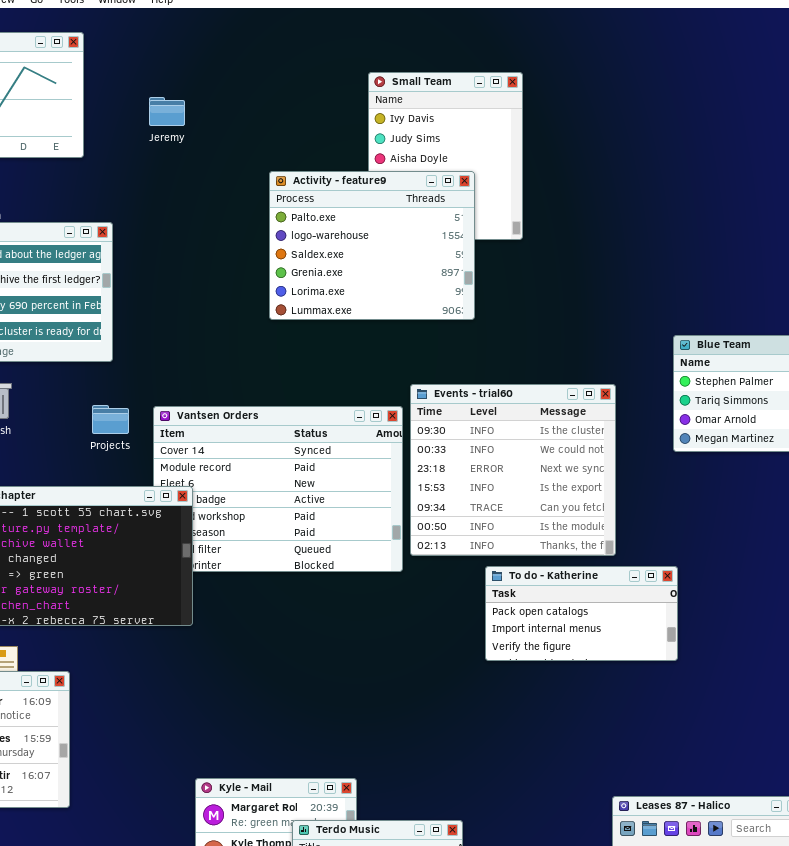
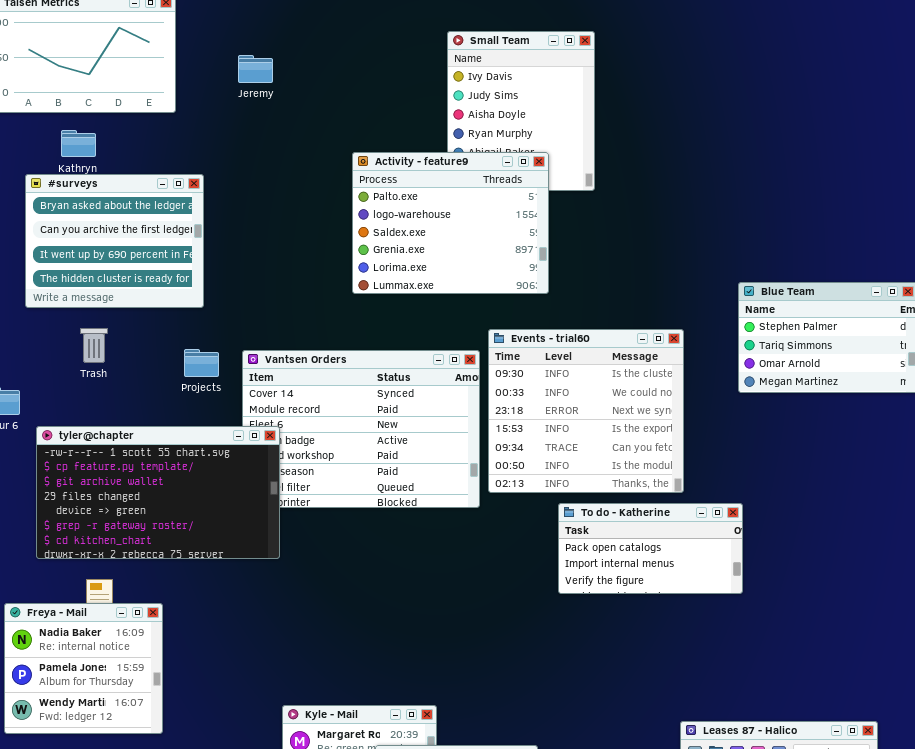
Activity - feature9: [269,171,475,320] -> [352,152,549,294], moved

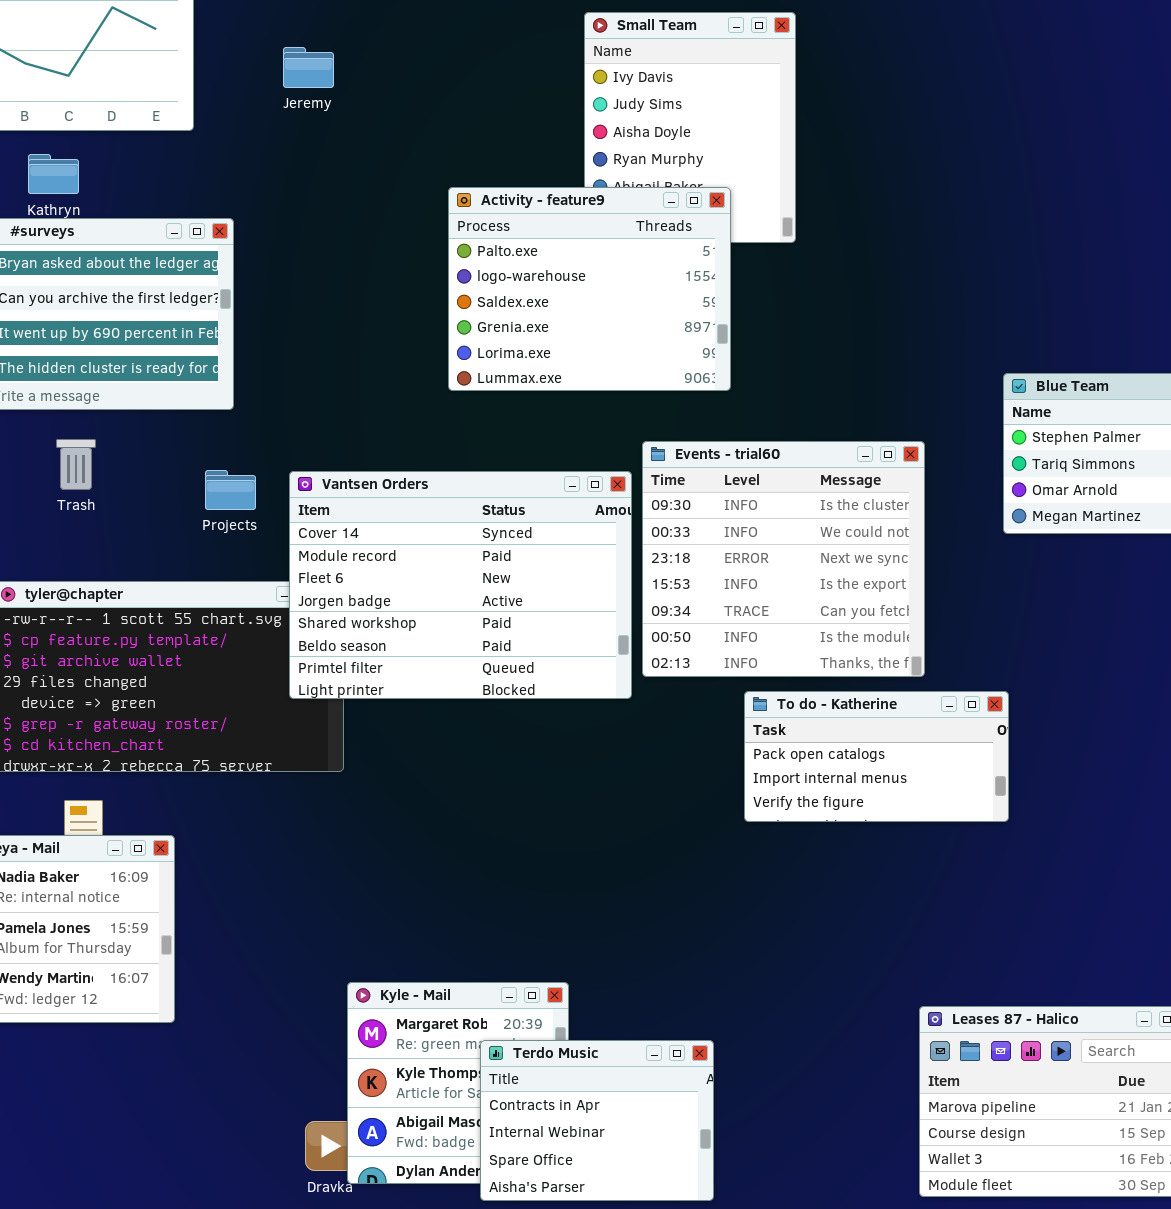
Vantsen Orders: [242,350,480,508] -> [289,471,632,699], raised

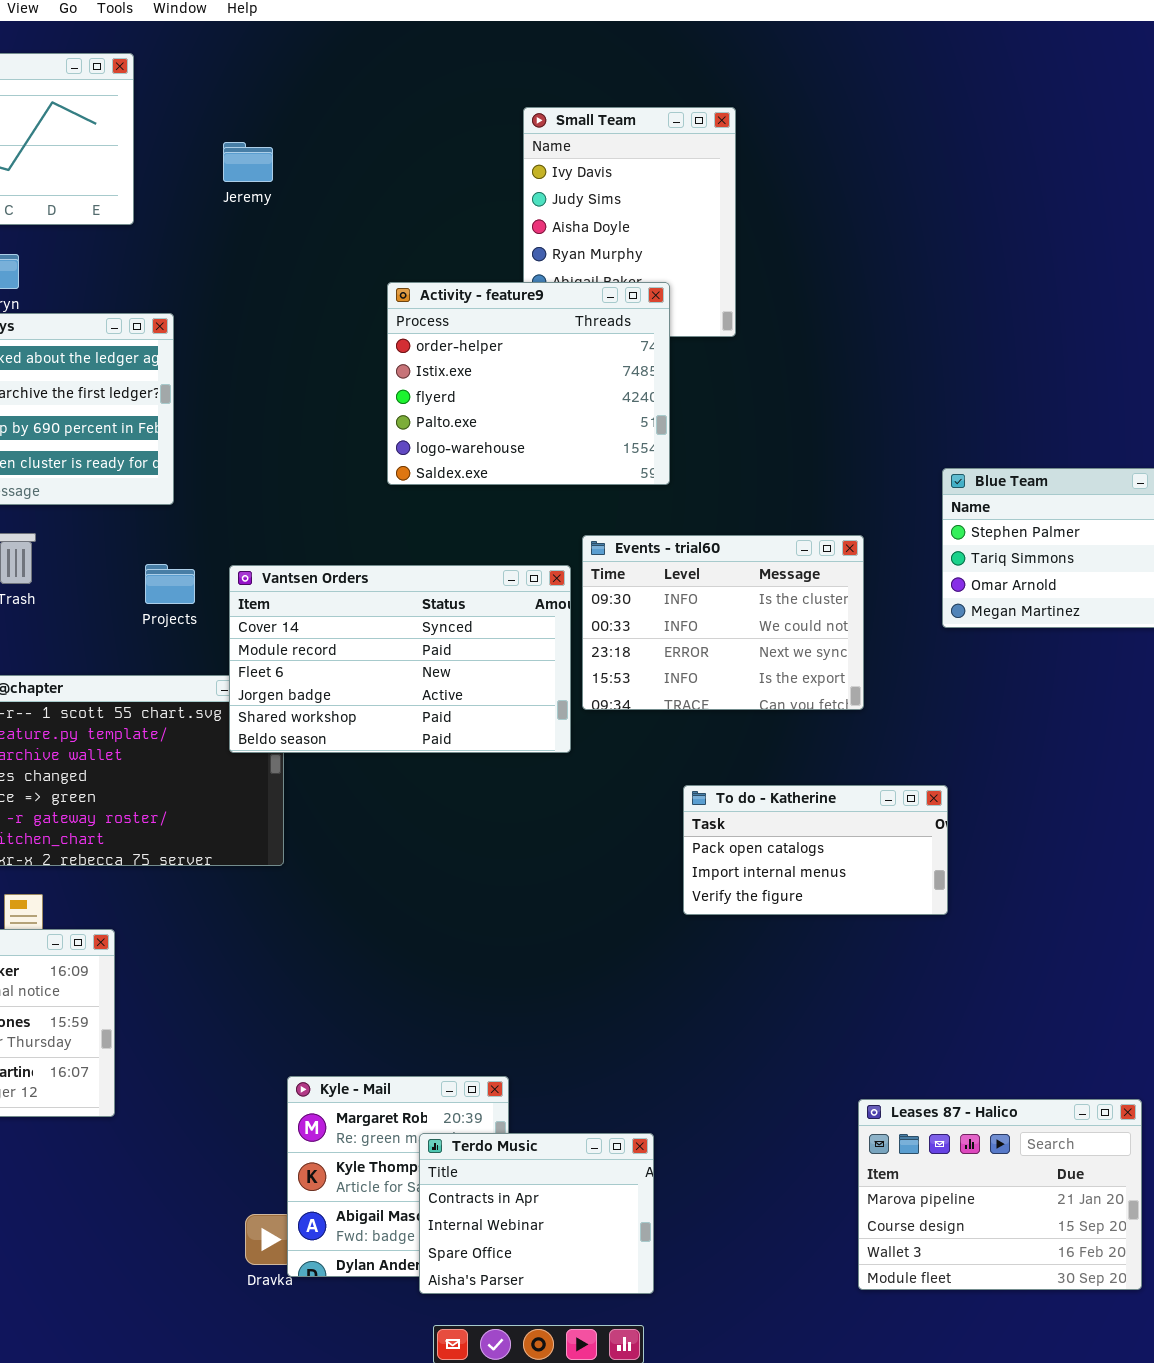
Activity - feature9: [448,187,731,391] -> [387,282,670,485], scrolled up 3 rows
Events - trial60: [642,441,925,677] -> [582,535,864,710], resized
Vantsen Orders: [289,471,632,699] -> [229,565,571,753], resized

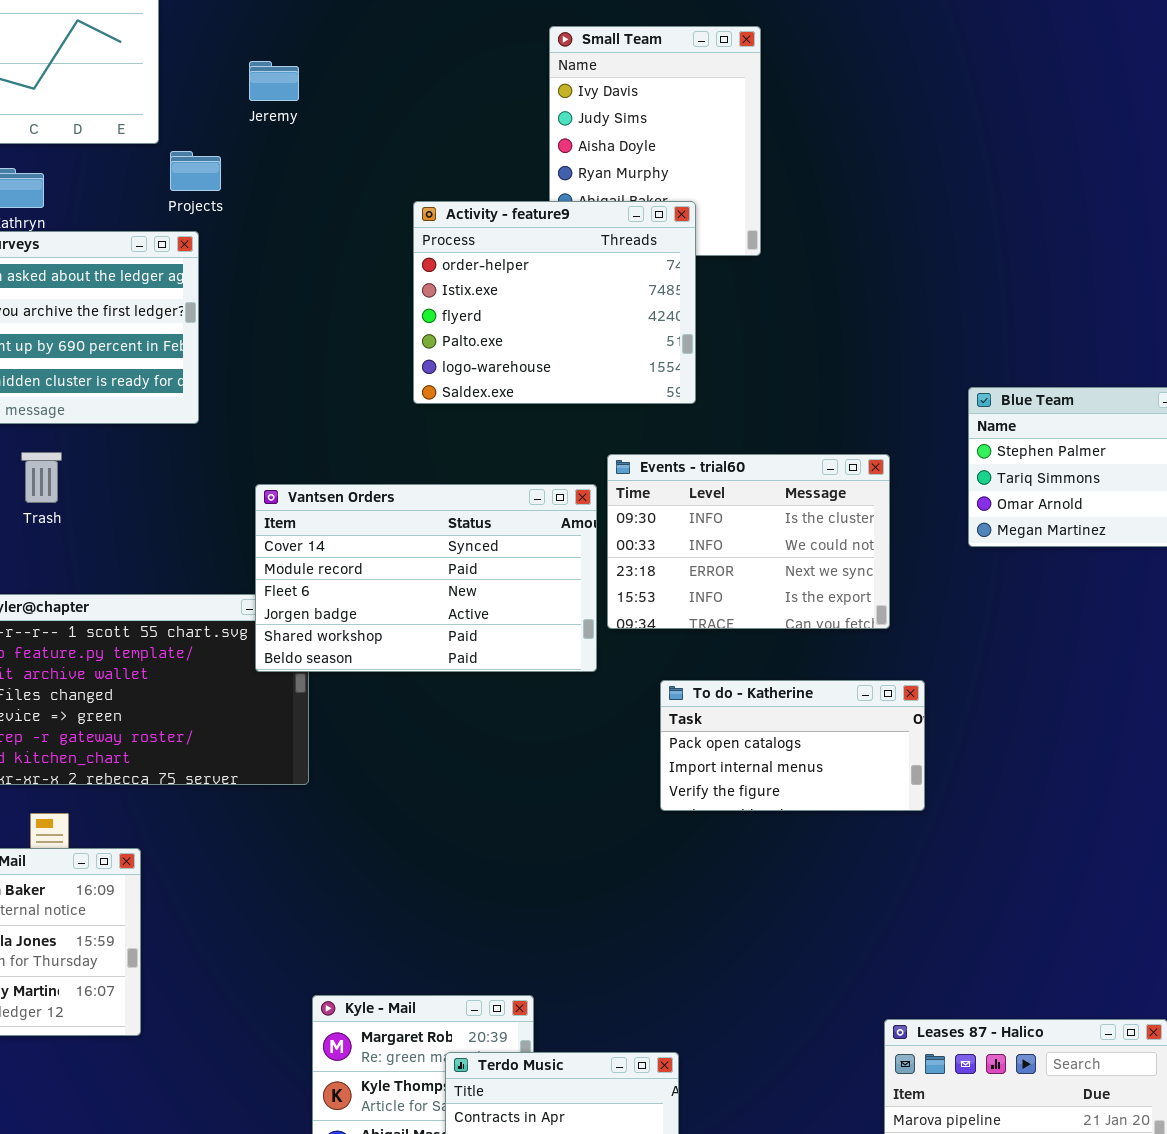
Projects: [145,564,195,604] -> [170,151,221,191], moved
To do - Katherine: [683,785,948,915] -> [660,680,925,811], moved

